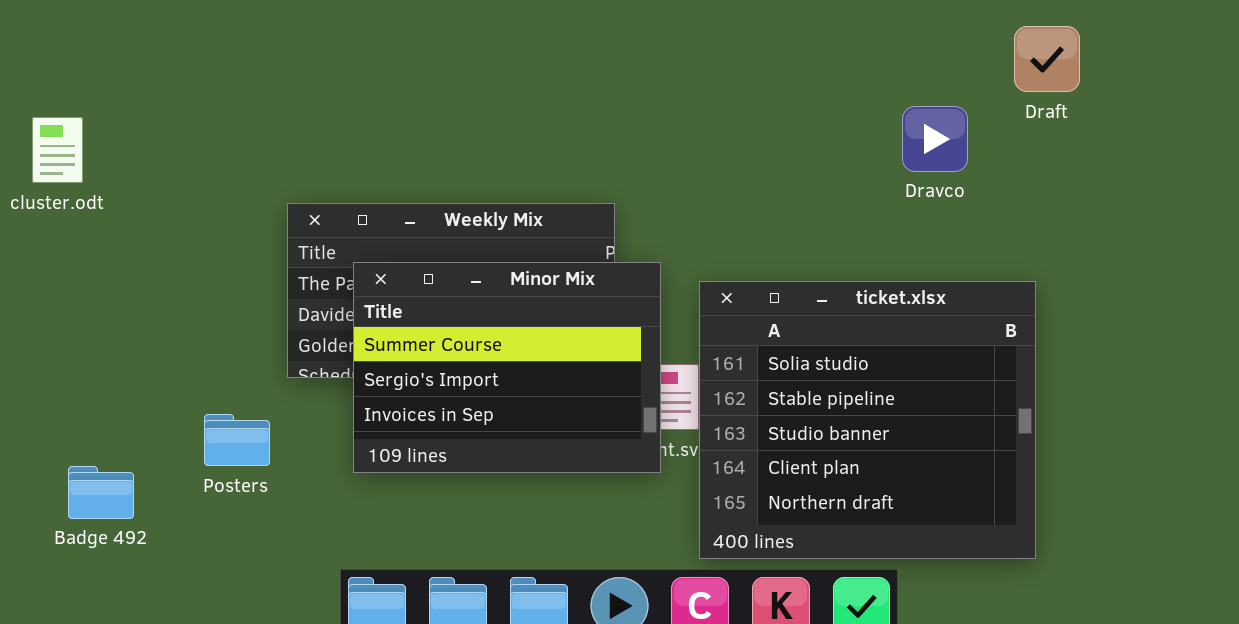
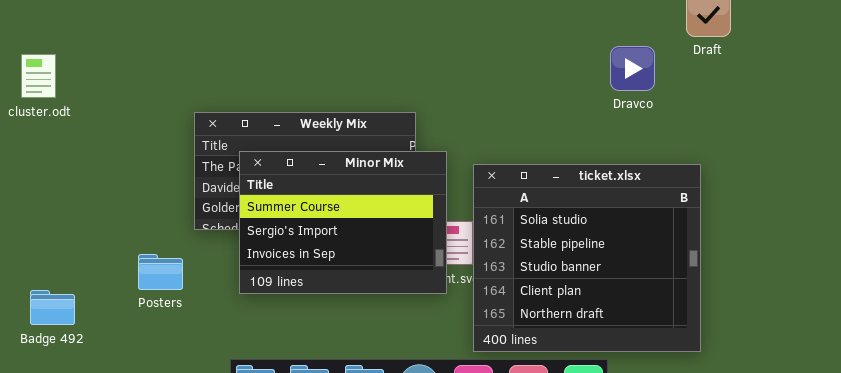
Badge 492: [68,466,134,519] -> [30,290,75,325], moved

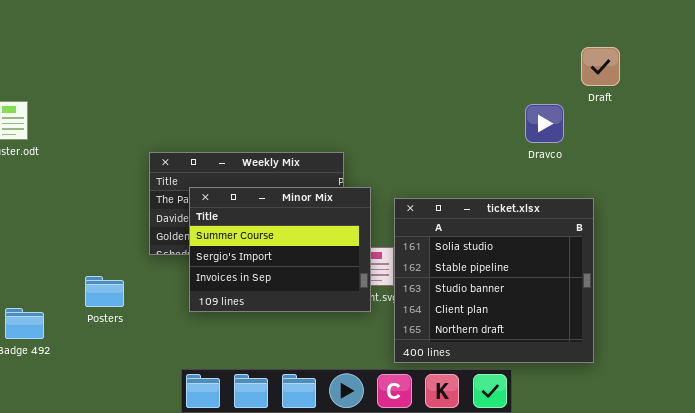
Dravco: [610,46,655,91] -> [525,104,564,143], moved
Posters: [138,254,183,290] -> [85,276,124,307], moved

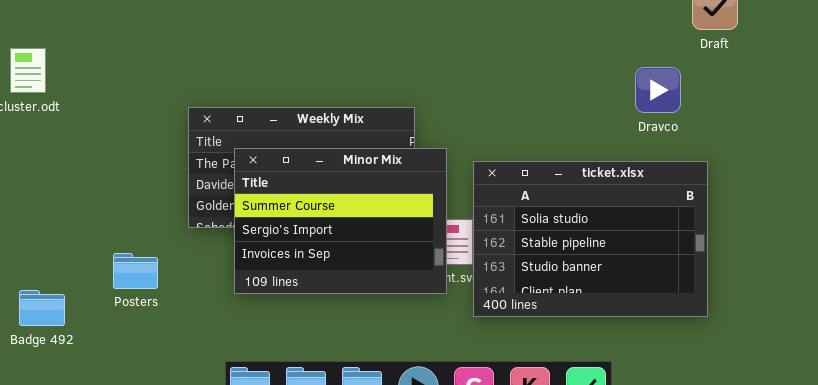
Dravco: [525,104,564,143] -> [635,67,681,113], moved
ticket.xlsx: [394,198,594,363] -> [473,161,708,317], resized

